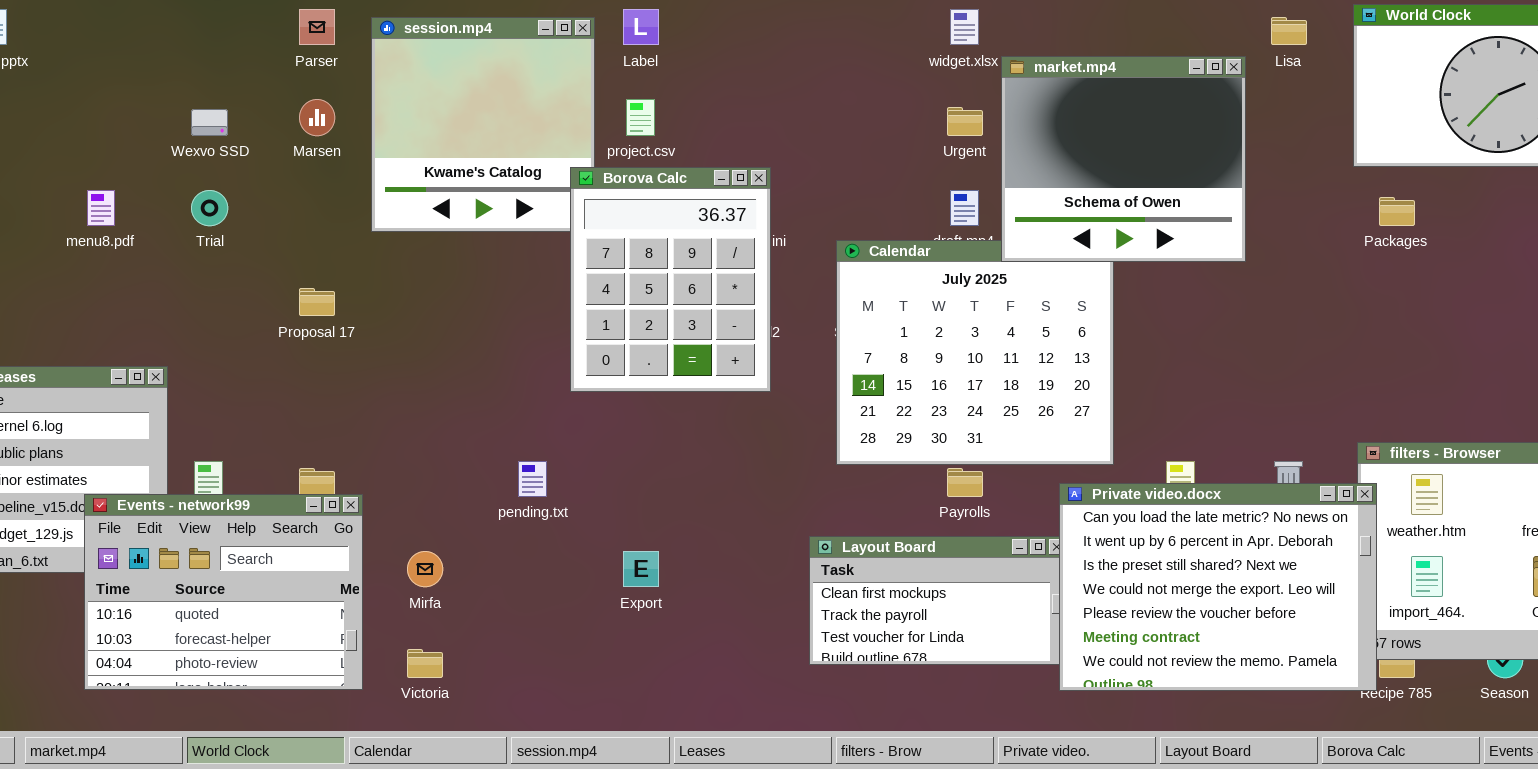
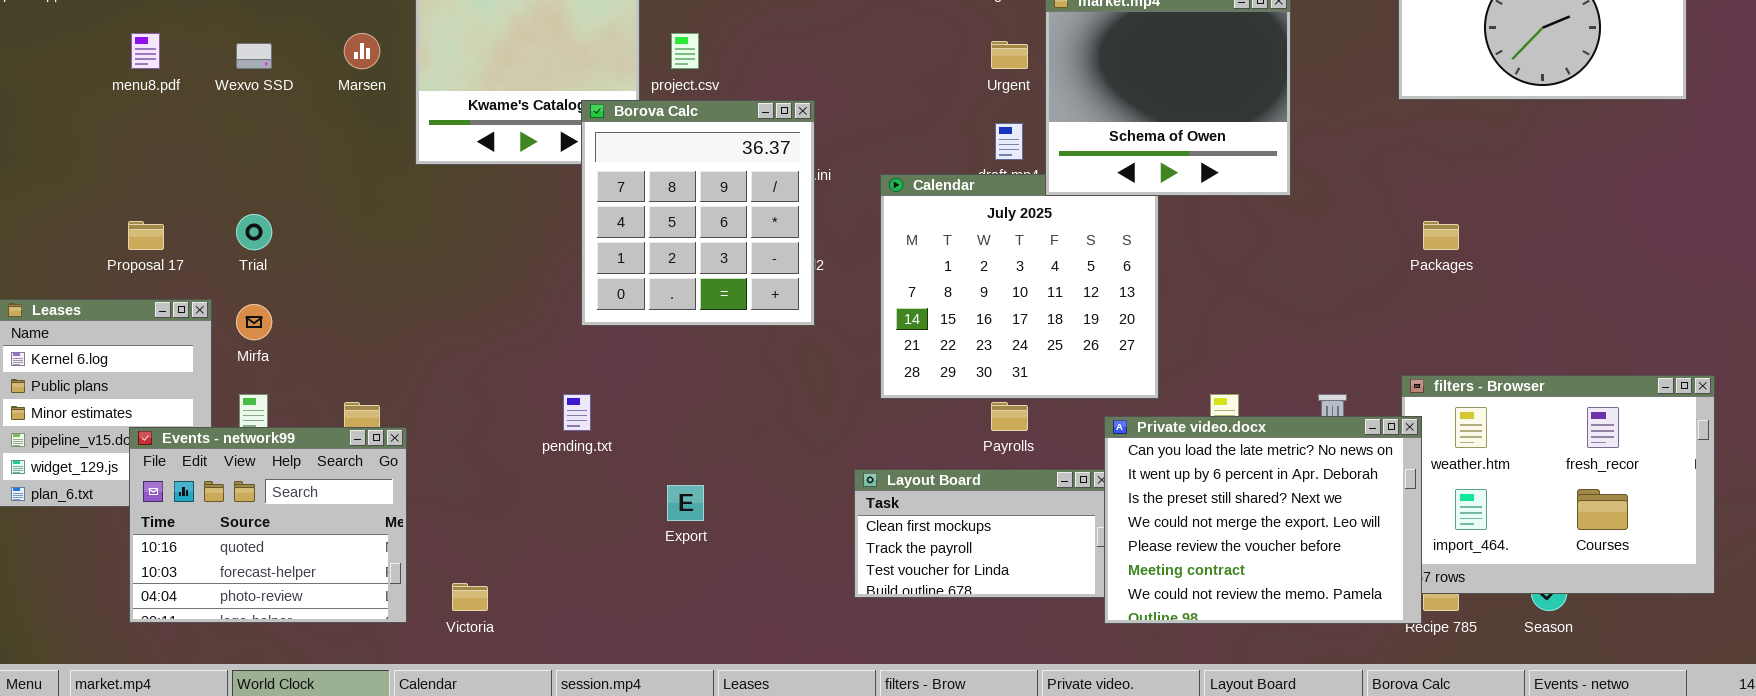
Borova Calc: [570,167,771,392] -> [581,100,815,326], resized
menu8.pdf: [87,190,115,226] -> [131,33,160,69], moved
Trial: [191,190,228,226] -> [236,214,272,250], moved
Packages: [1379,197,1415,226] -> [1423,221,1459,250], moved
Proposal 17: [299,288,335,316] -> [128,221,164,250], moved
Mirfa: [407,551,443,587] -> [236,304,272,340], moved

